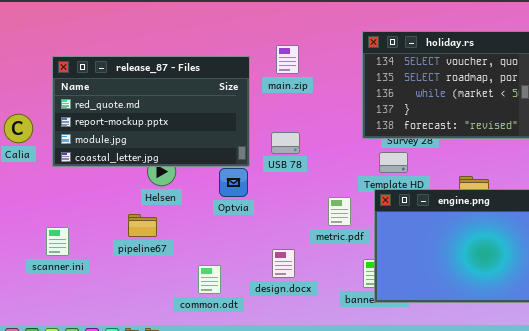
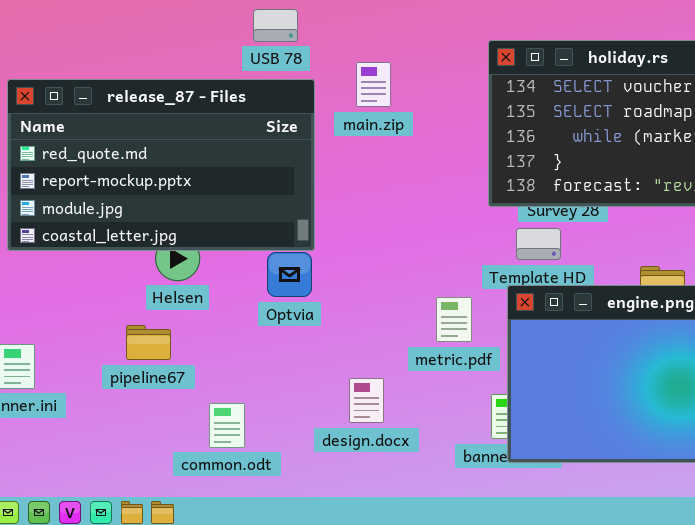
USB 78: [271,132,300,154] -> [253,9,298,42], moved
common.odt: [198,265,221,294] -> [209,403,245,448], moved

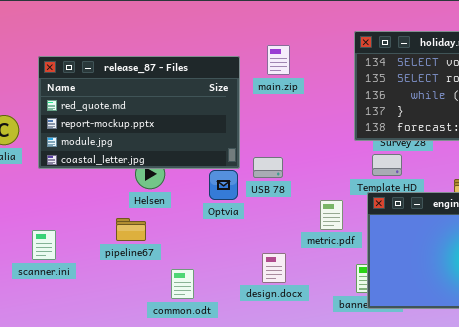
USB 78: [253,9,298,42] -> [253,157,283,178], moved

